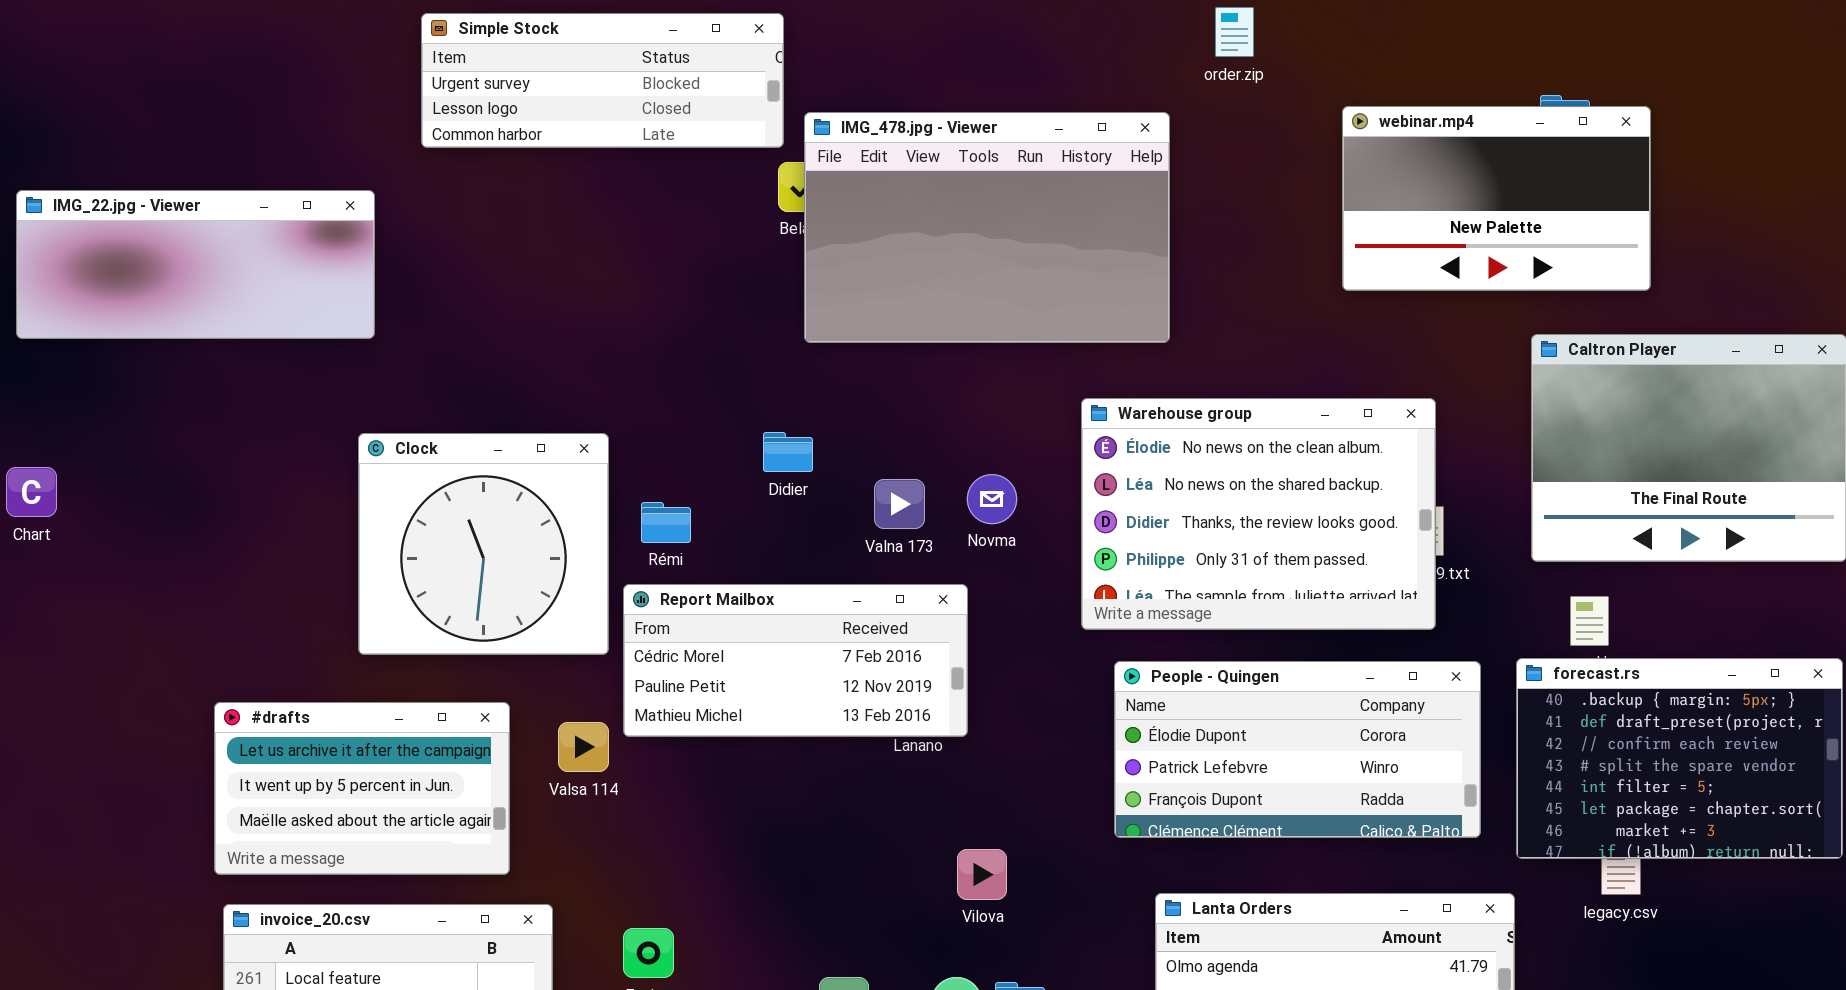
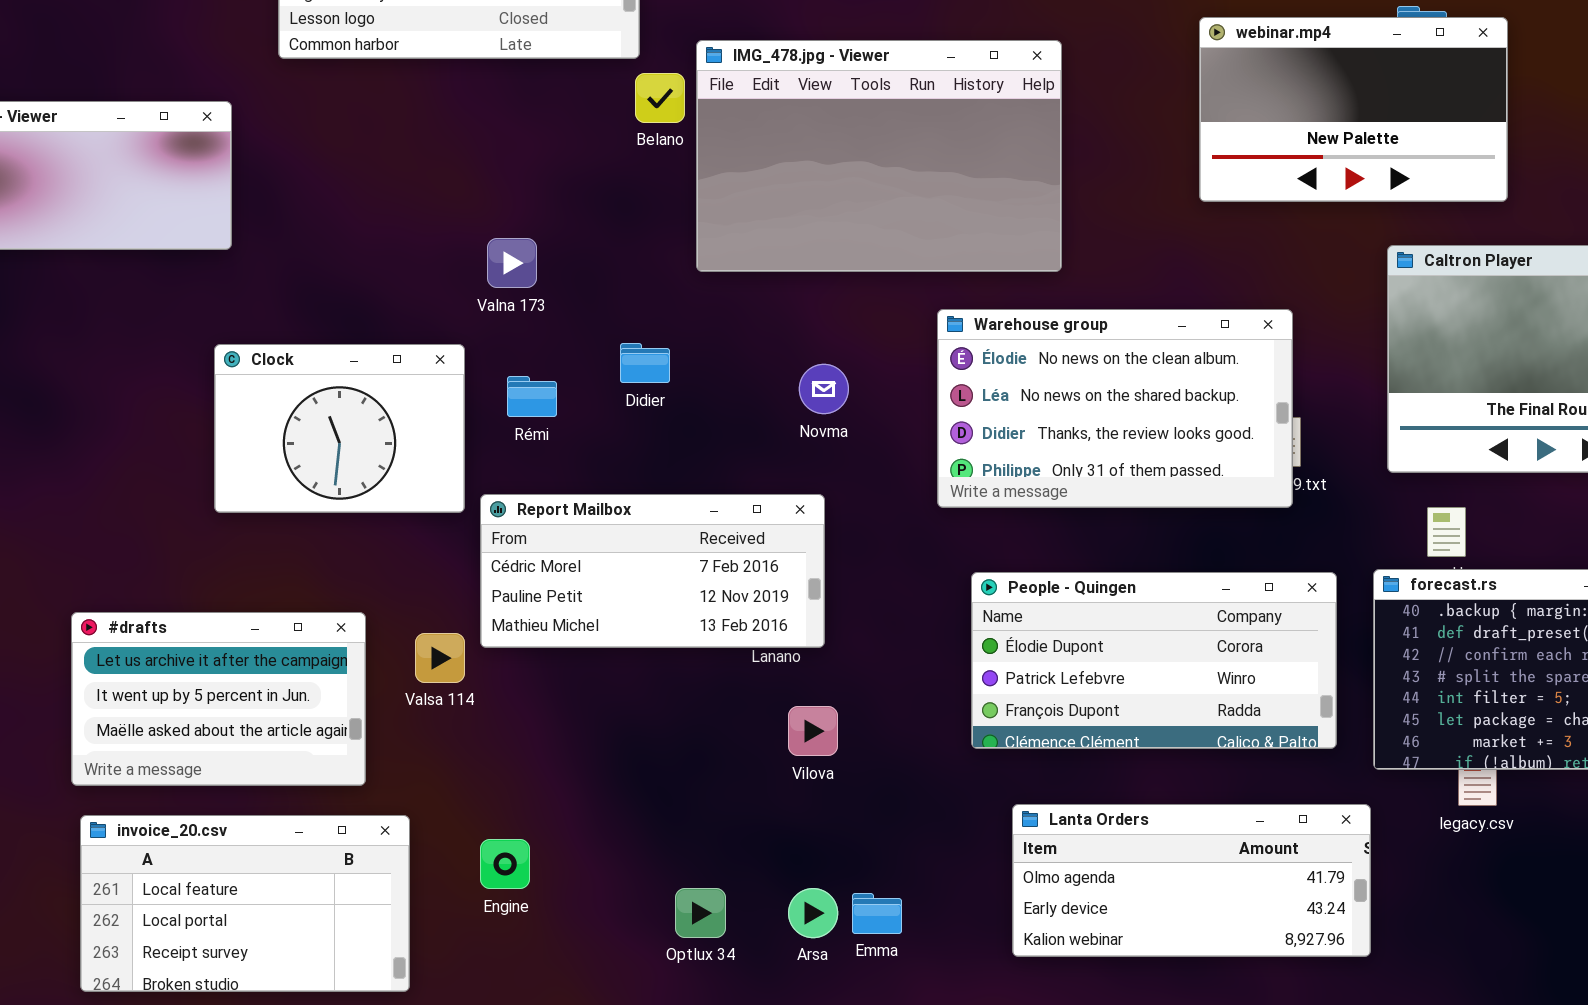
IMG_478.jpg - Viewer: [804,112,1170,343] -> [696,40,1062,272], moved
Warehouse group: [1081,398,1436,630] -> [937,309,1293,508], resized
Clock: [358,433,609,655] -> [214,344,465,513], resized
Novma: [967,474,1017,524] -> [799,364,849,414], moved
Valna 173: [874,479,925,529] -> [487,238,537,288], moved
Rémi: [641,502,691,543] -> [507,376,557,417], moved
Vilova: [957,849,1007,900] -> [788,706,838,756], moved

